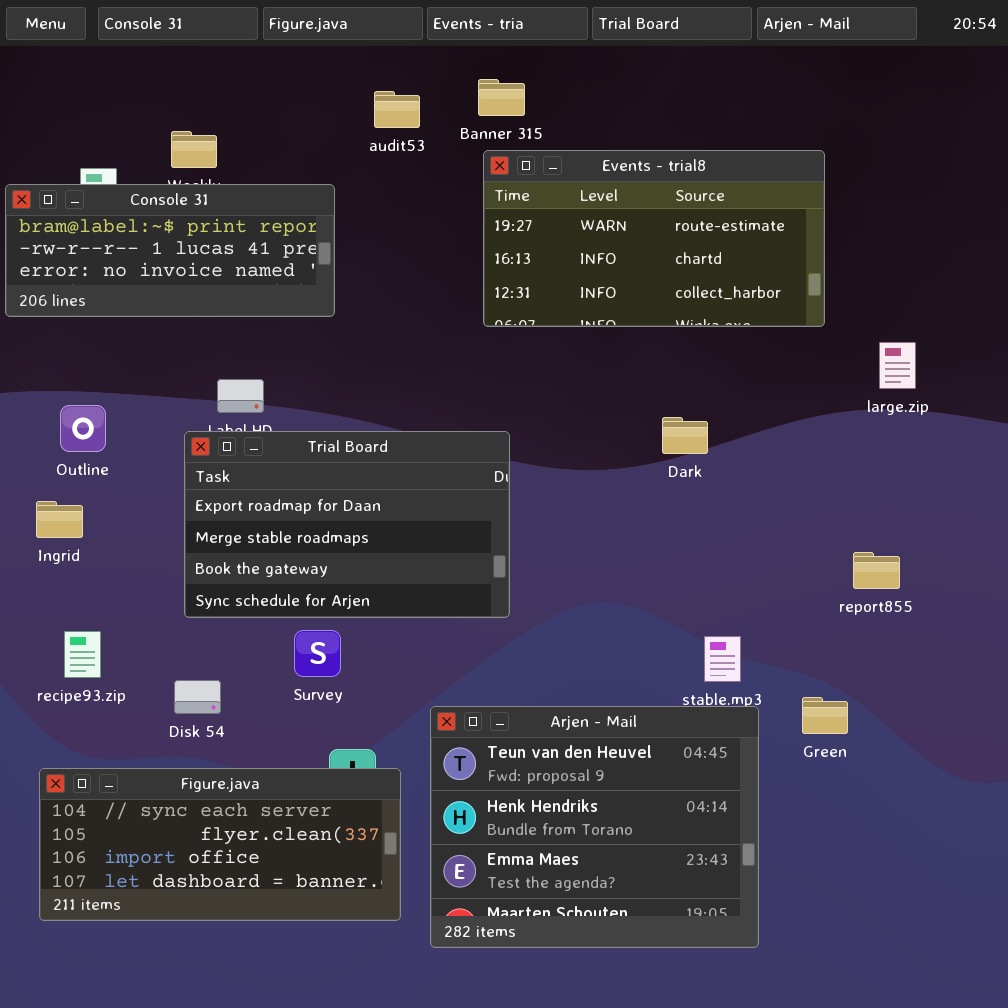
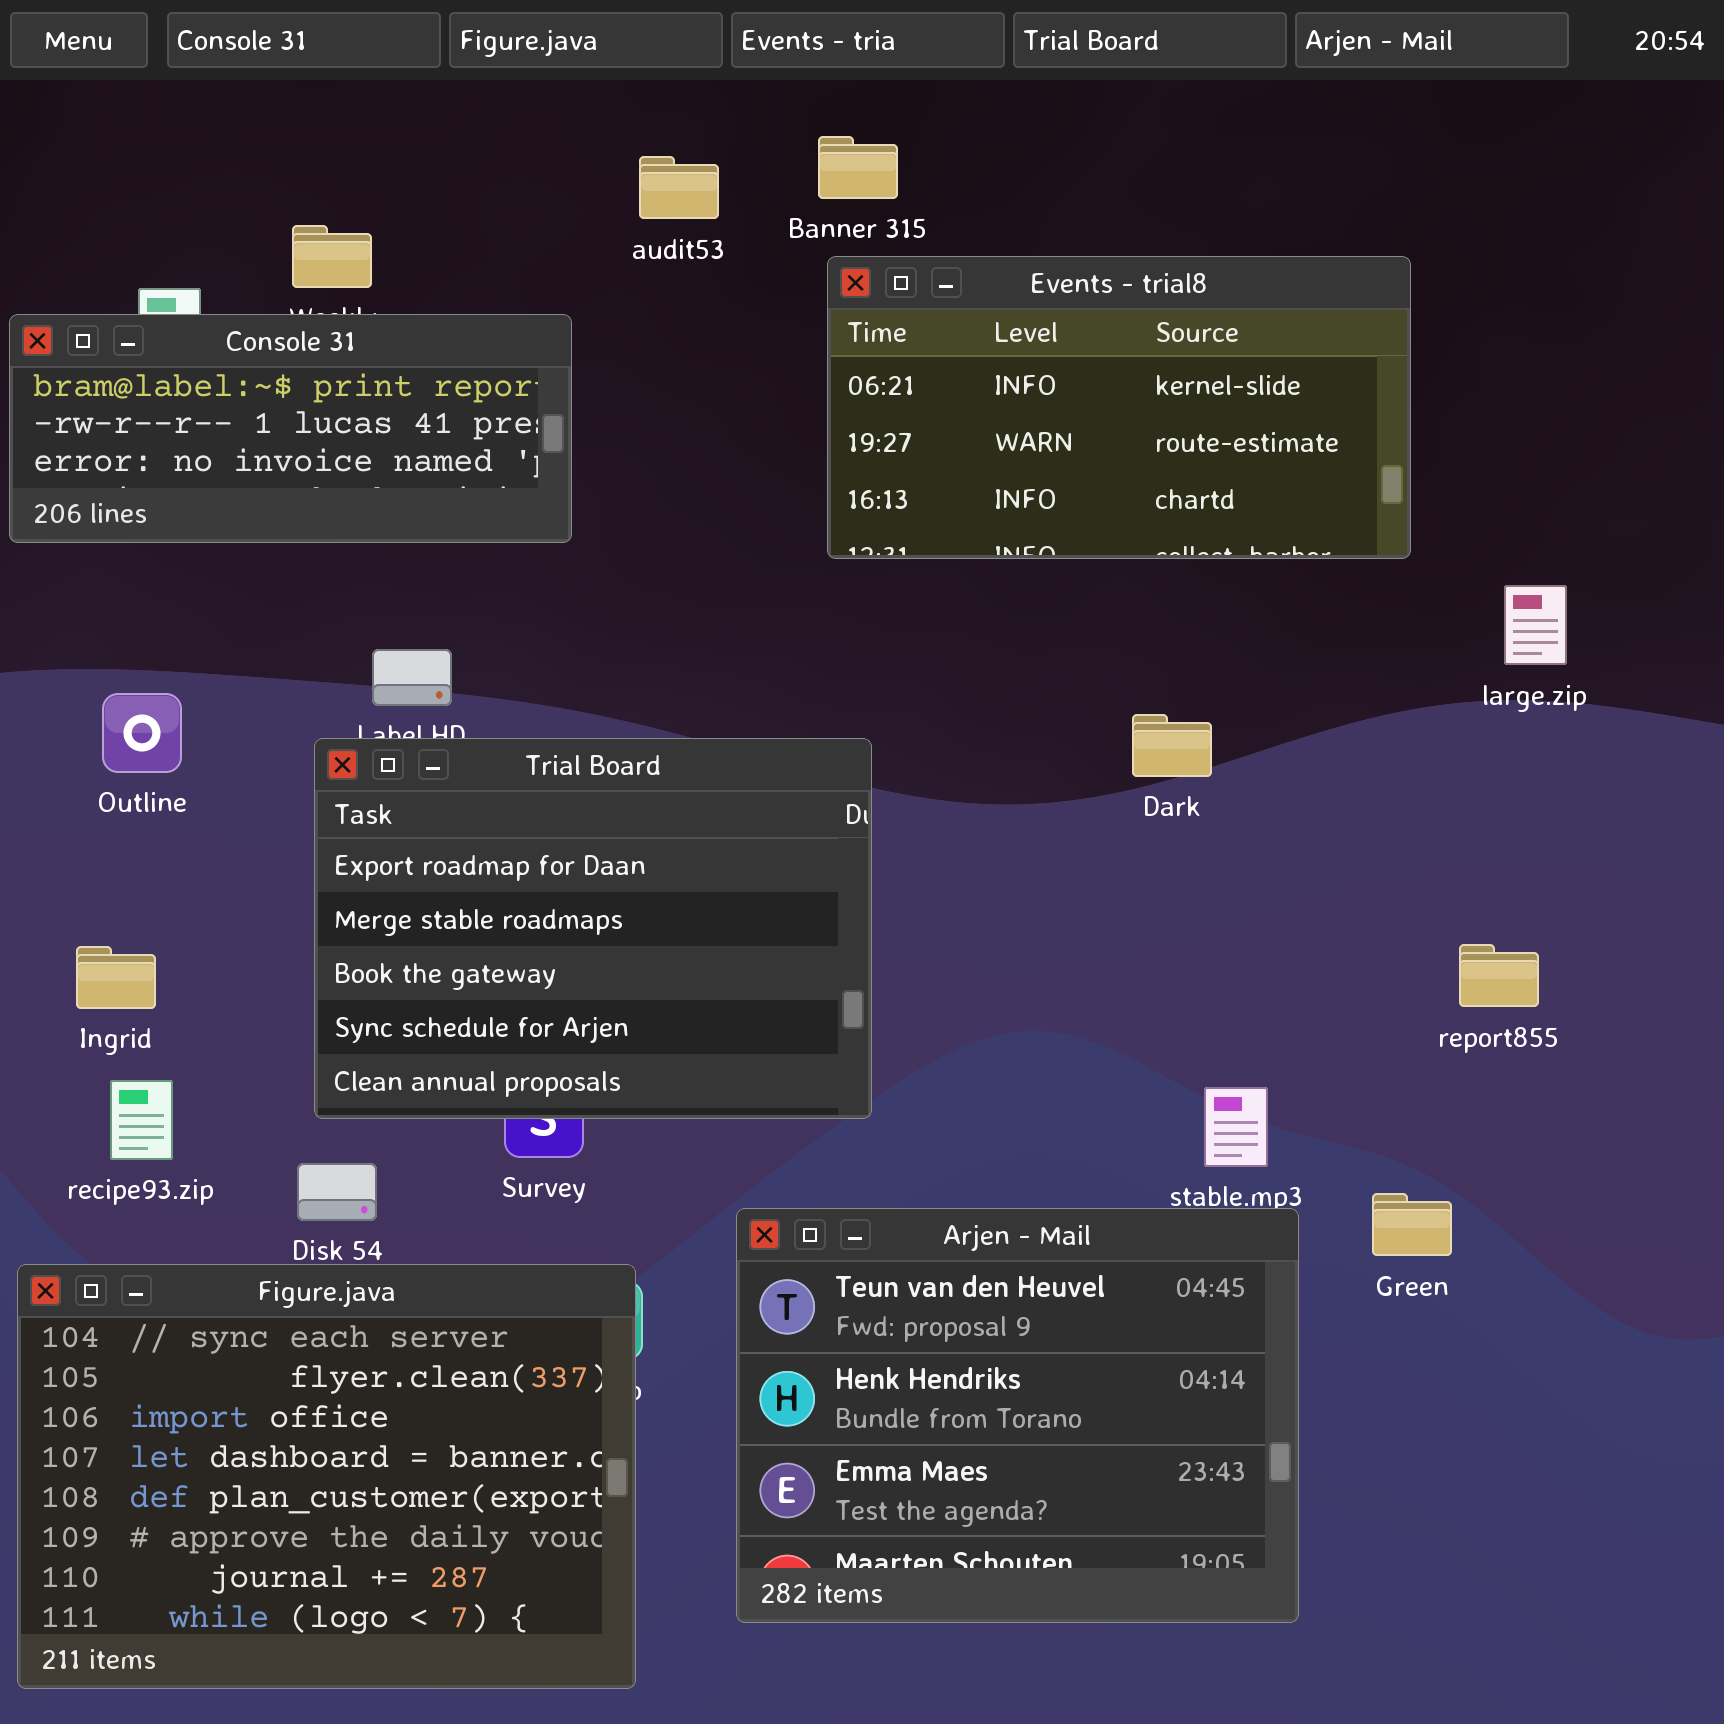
Events - trial8: [483,150,825,327] -> [827,256,1411,559], scrolled up 1 row
Trial Board: [184,431,510,618] -> [314,738,872,1119], resized
Ingrid: [36,501,83,538] -> [76,946,156,1009], moved
Figure.java: [39,768,401,921] -> [17,1264,636,1689], moved, resized

